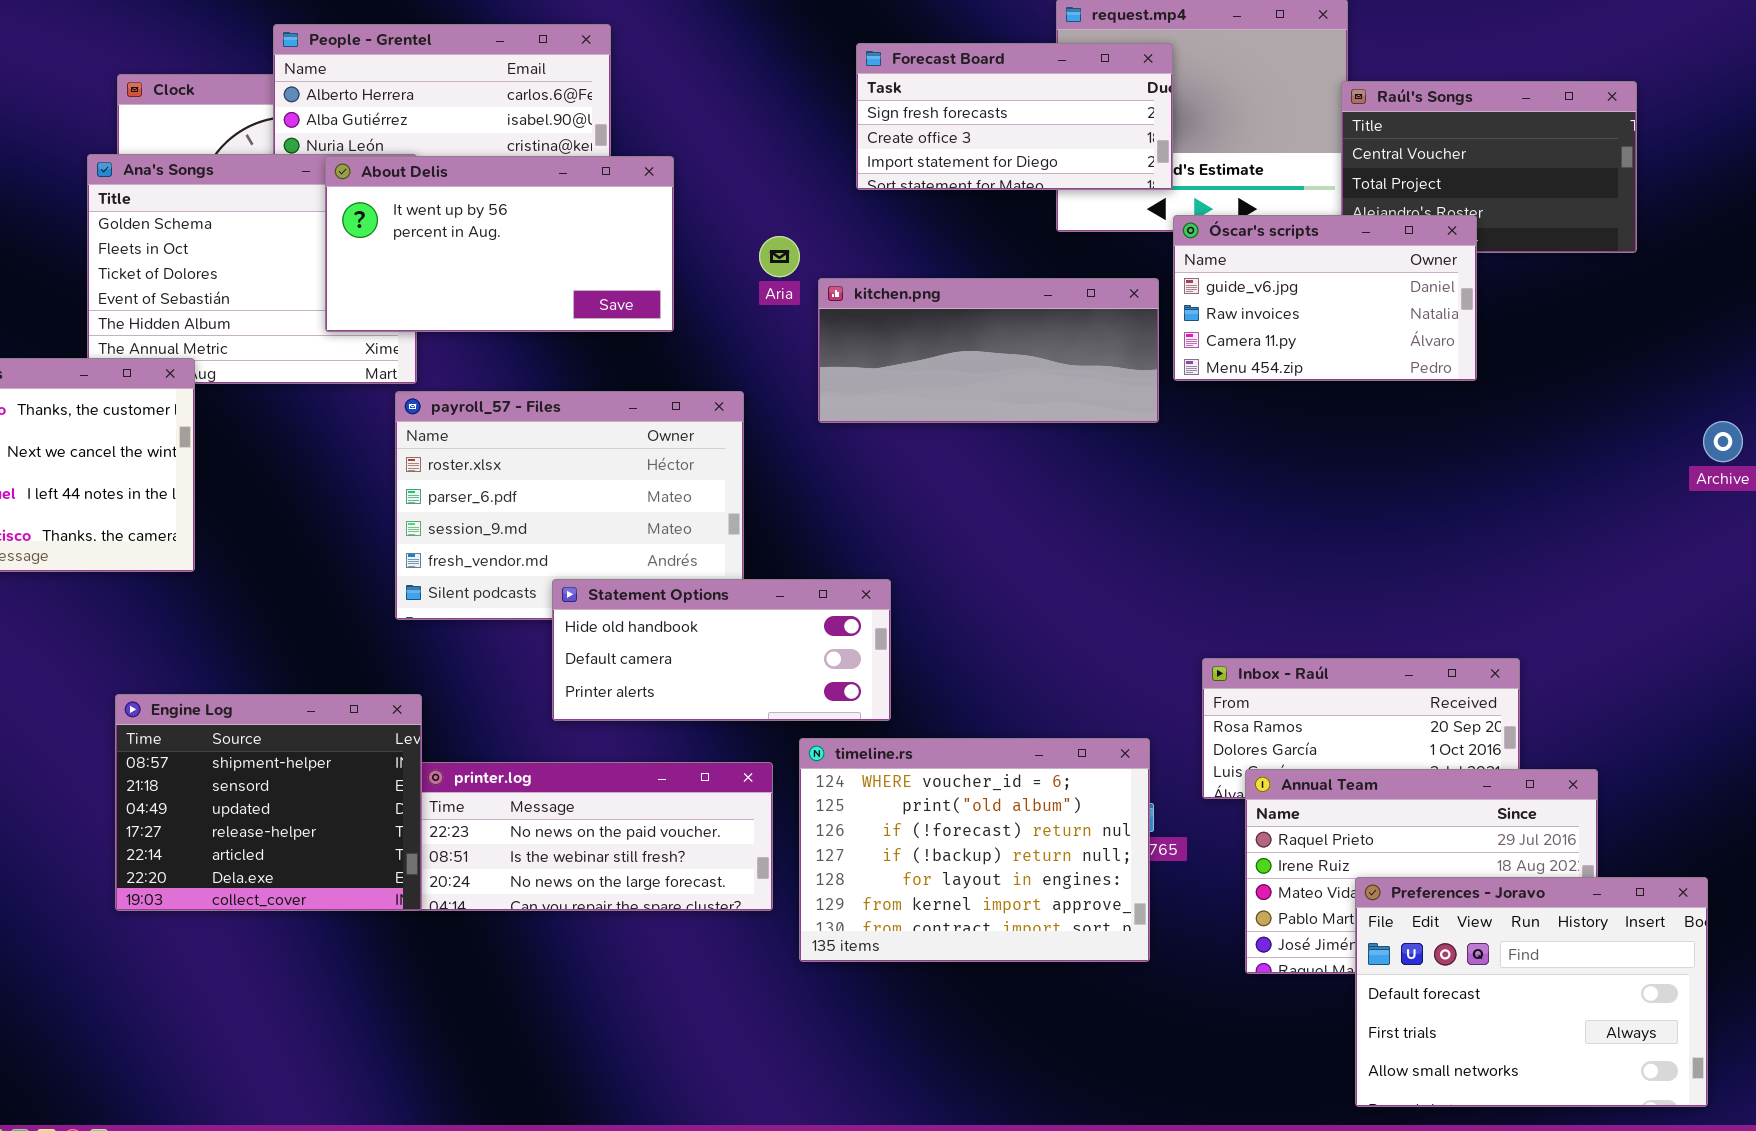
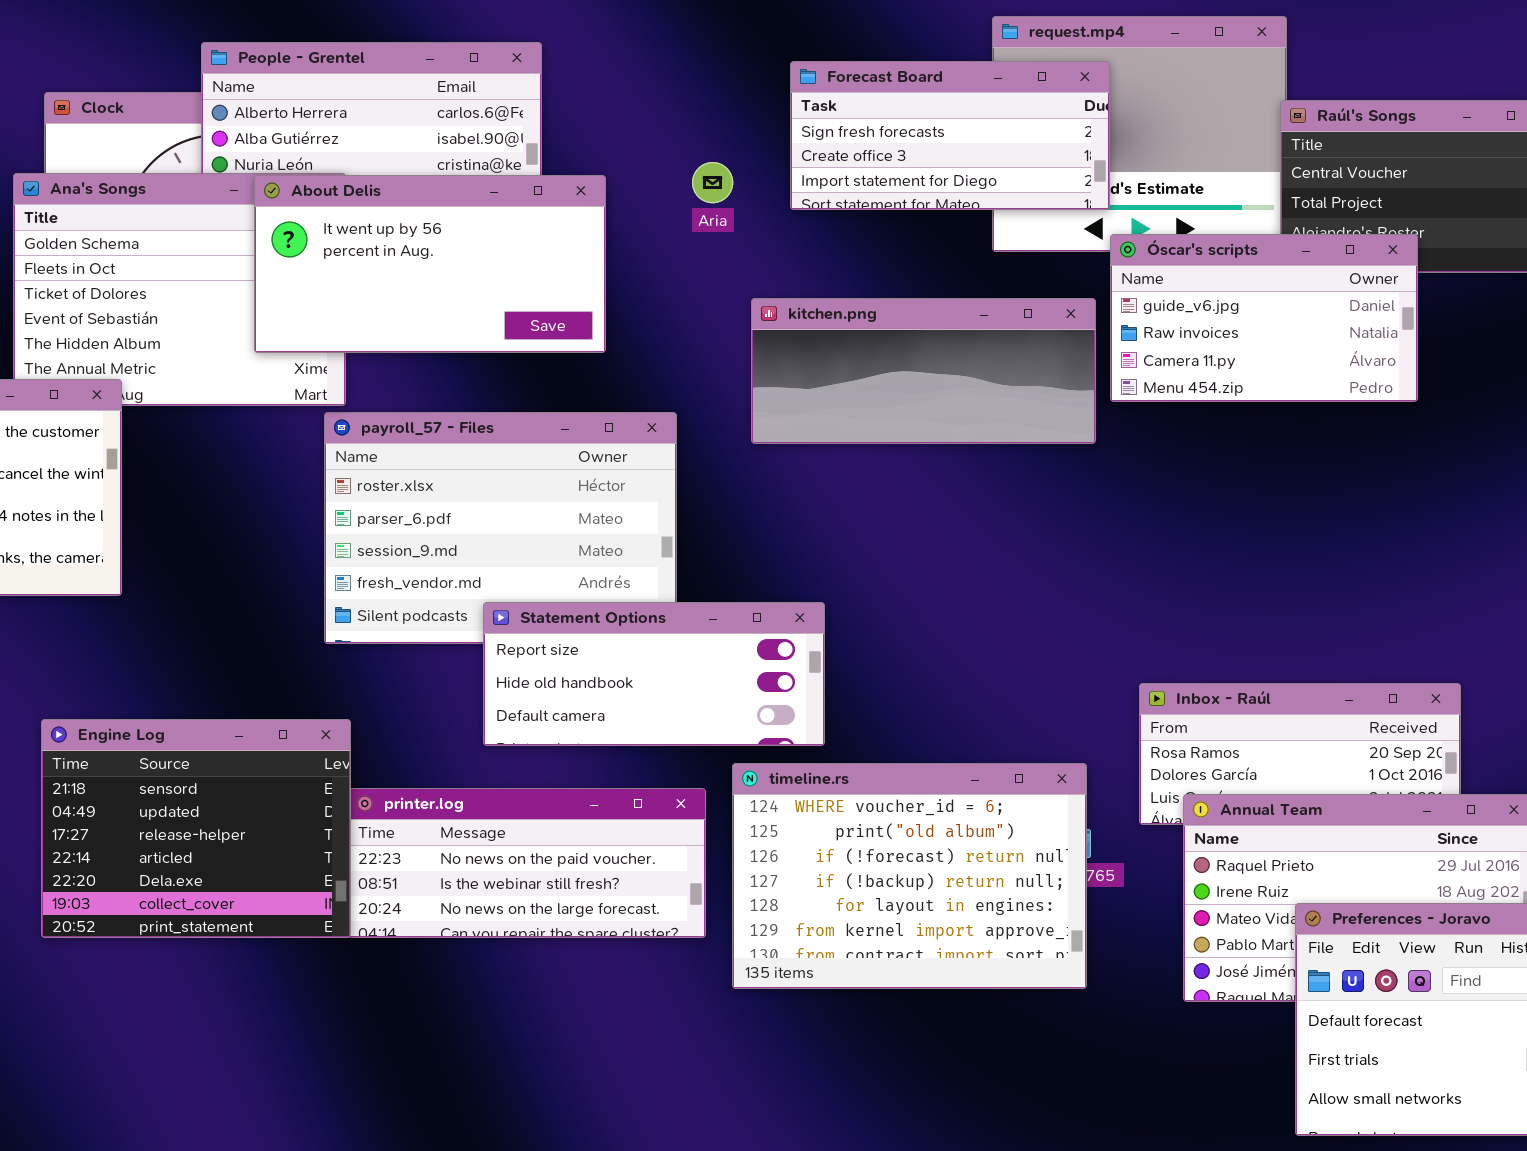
Aria: [759,236,800,277] -> [692,162,733,203], moved
Statement Options: [552,579,891,721] -> [483,602,825,746], scrolled up 1 row
Engine Log: [115,694,422,911] -> [41,719,351,938], scrolled down 1 row

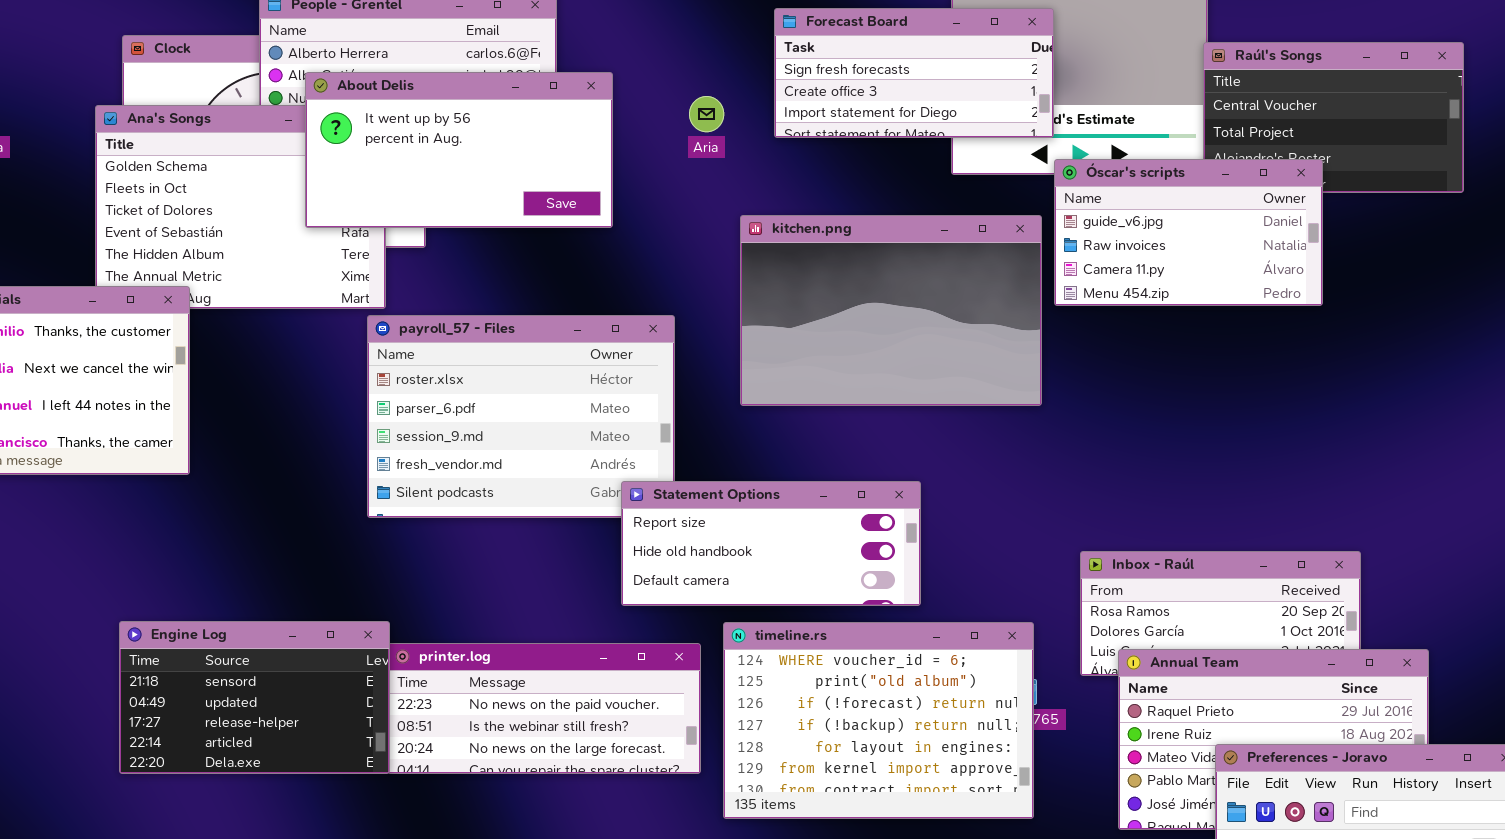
About Delis: [254,175,606,353] -> [305,72,613,228], moved
kitchen.png: [751,298,1096,444] -> [740,215,1042,406], resized
Statement Options: [483,602,825,746] -> [621,481,921,606], moved
Engine Log: [41,719,351,938] -> [119,621,390,774], resized

